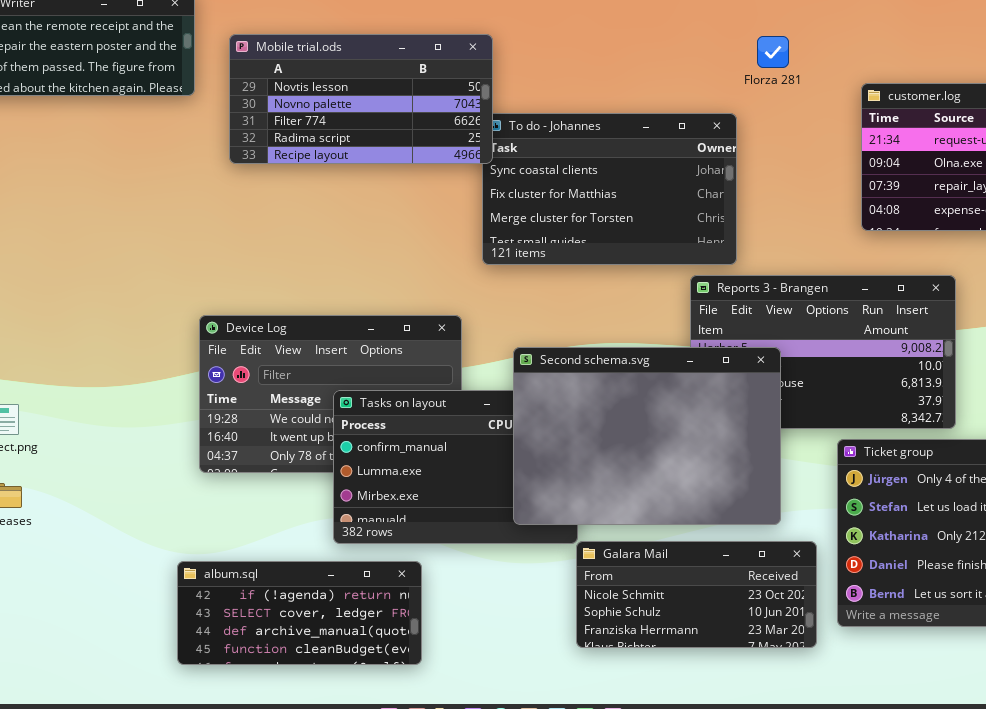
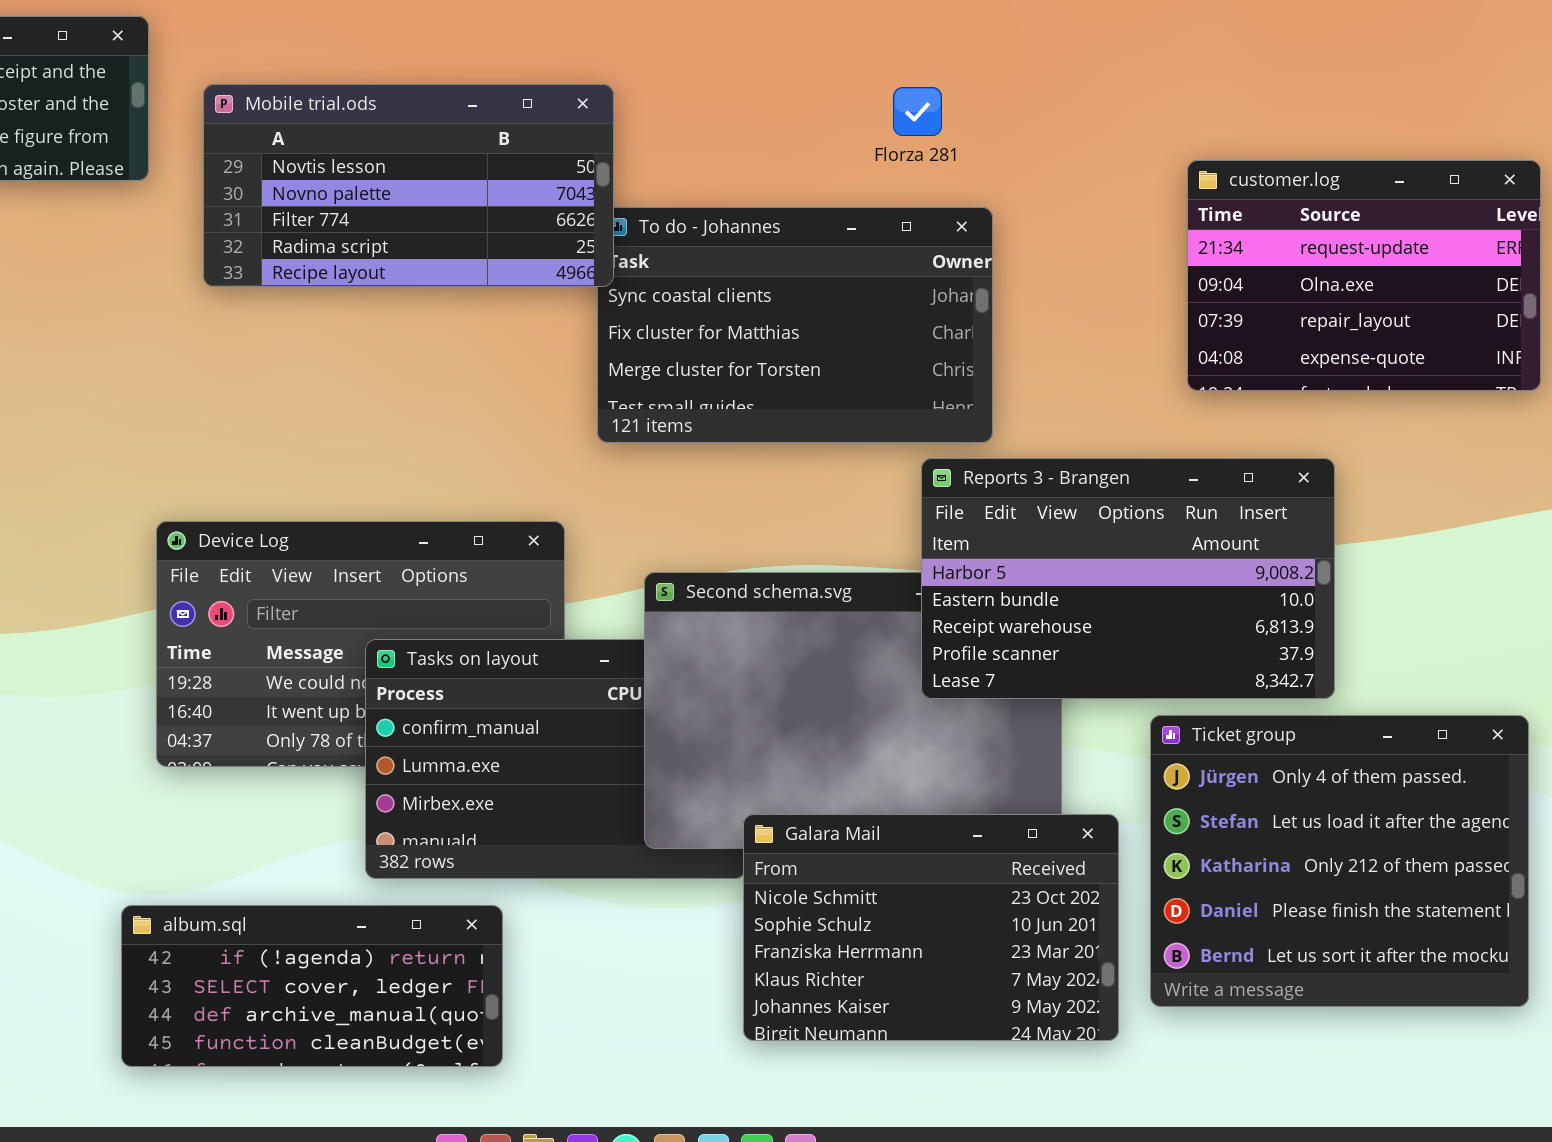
Florza 281: [757,36,789,68] -> [893,87,942,136], moved
Reports 3 - Brangen: [690,275,956,429] -> [921,458,1335,699], raised
Galara Mail: [576,541,817,648] -> [743,814,1119,1041], resized

